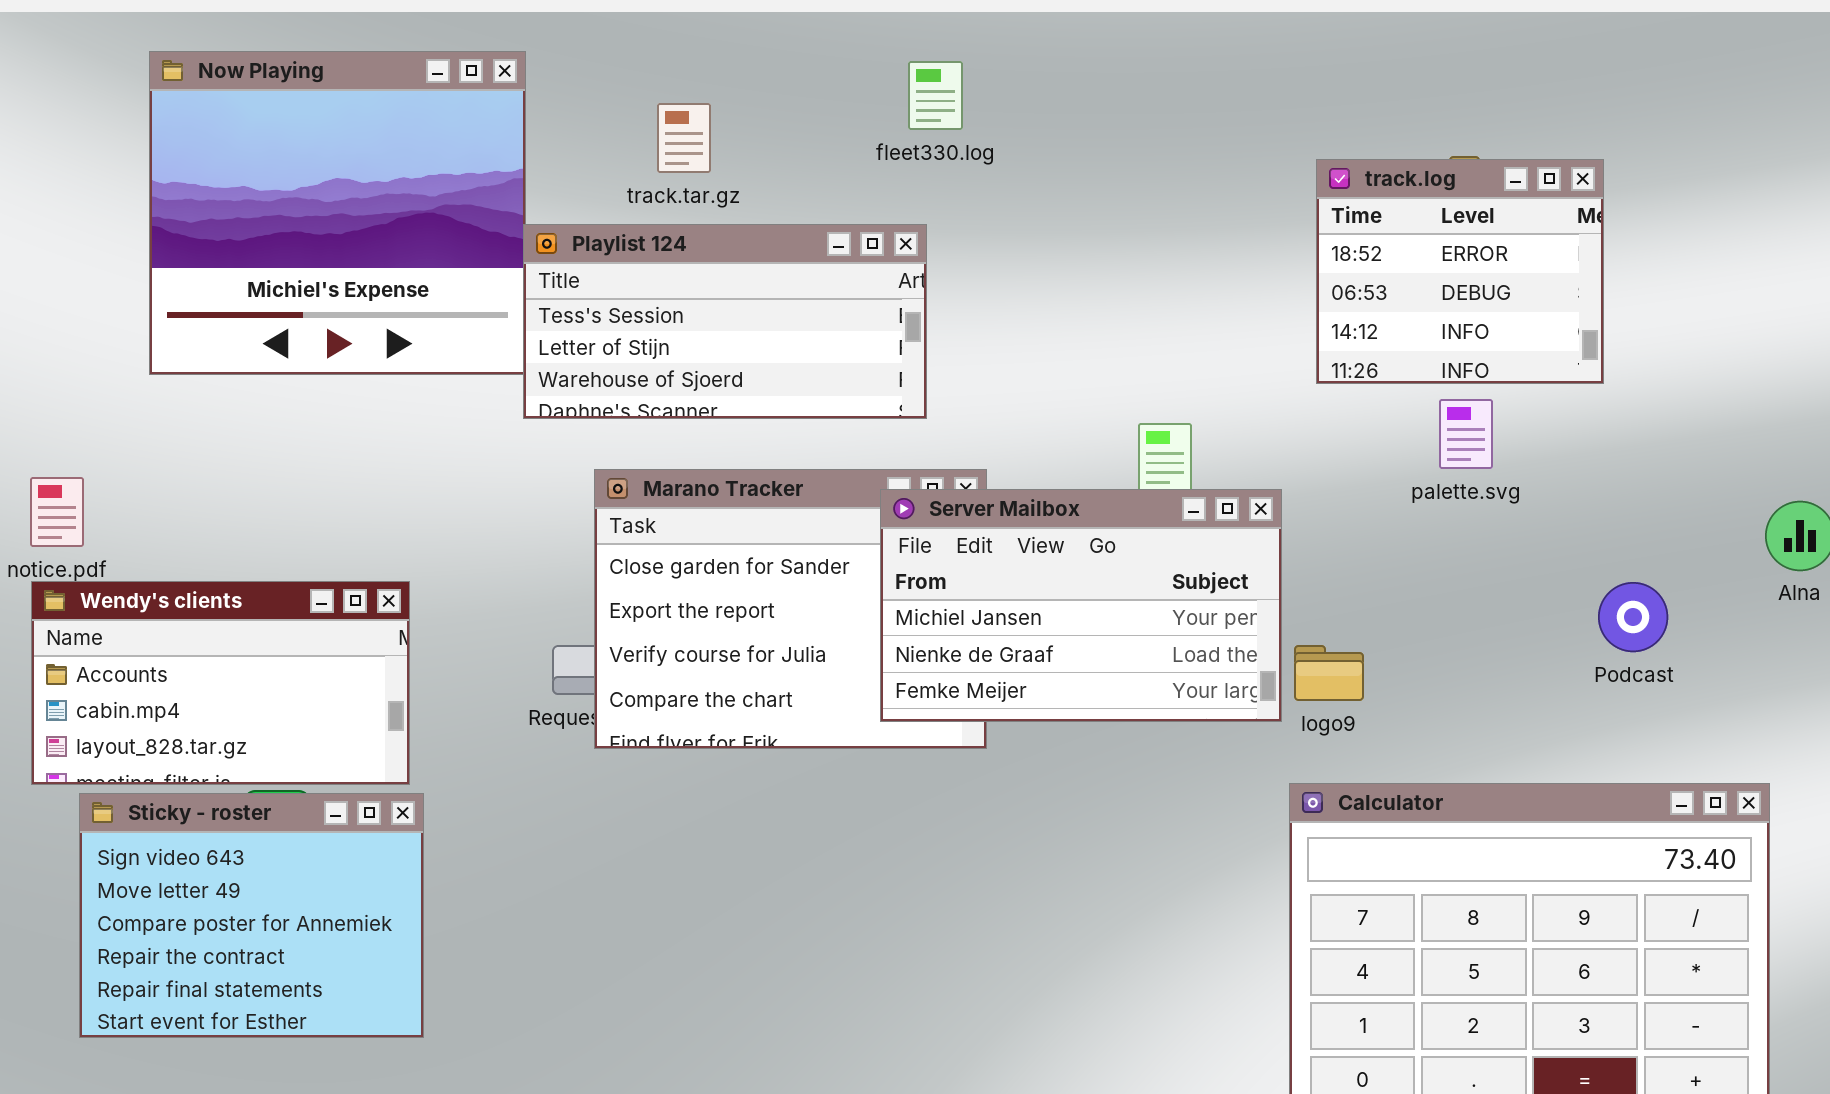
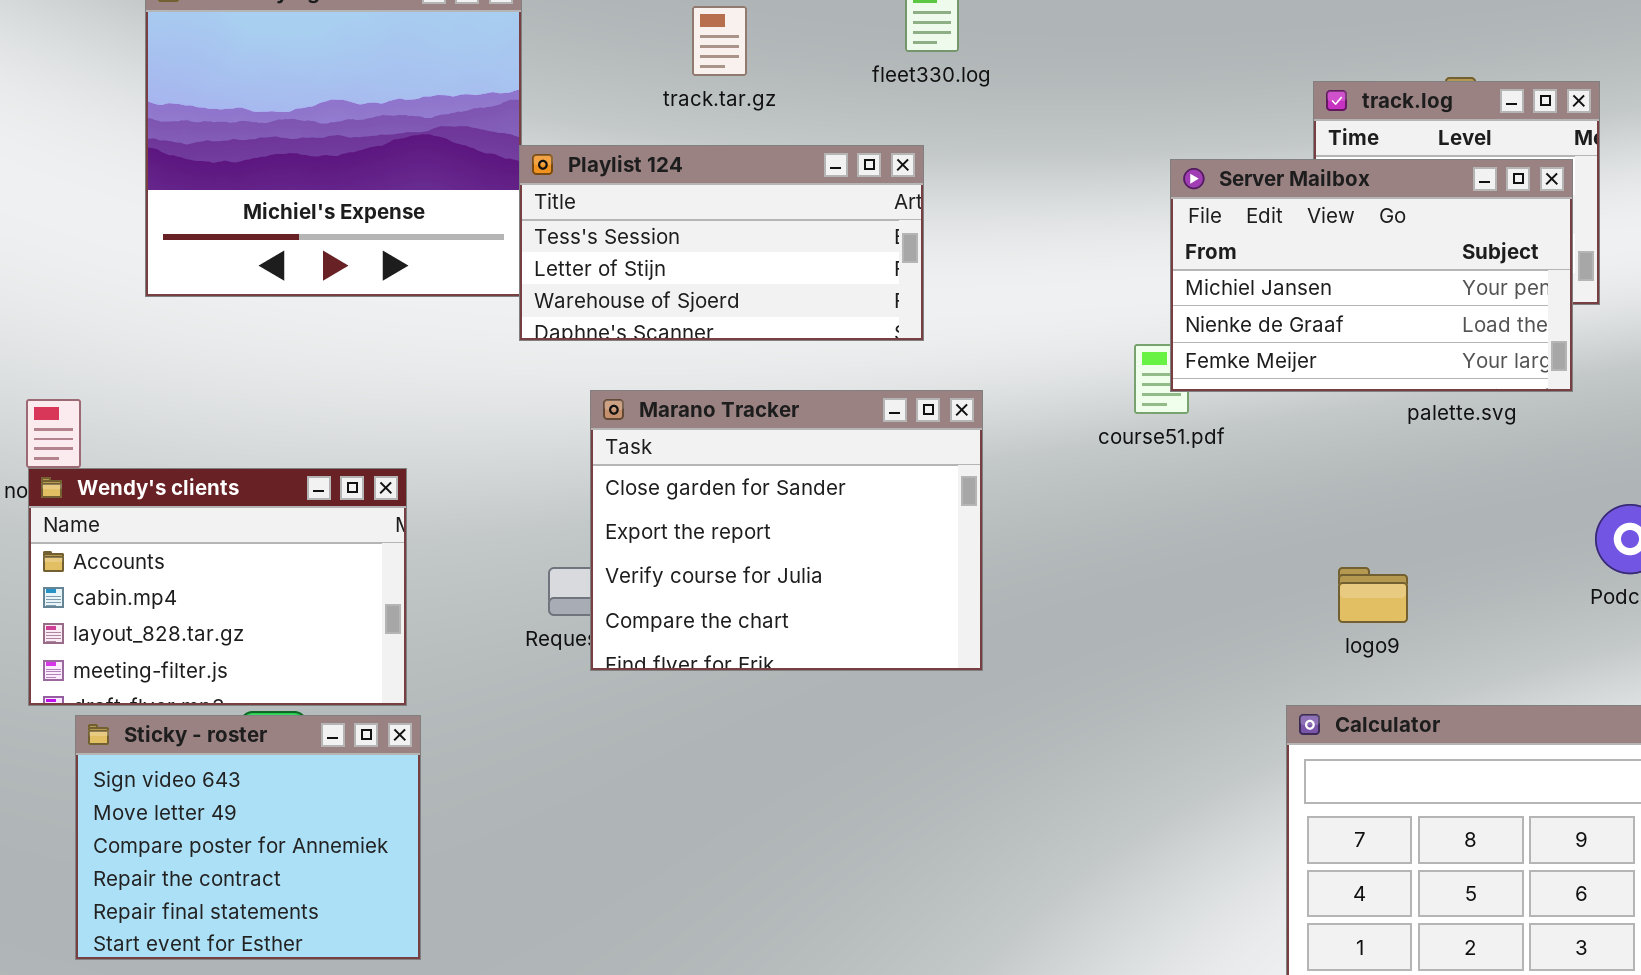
track.tar.gz: [657,103,711,173] -> [692,6,747,76], moved
Server Mailbox: [880,489,1282,722] -> [1170,159,1573,392], moved
Wendy's clients: [31,581,410,785] -> [28,468,407,706], resized
logo9: [1294,645,1364,701] -> [1338,567,1408,623], moved

